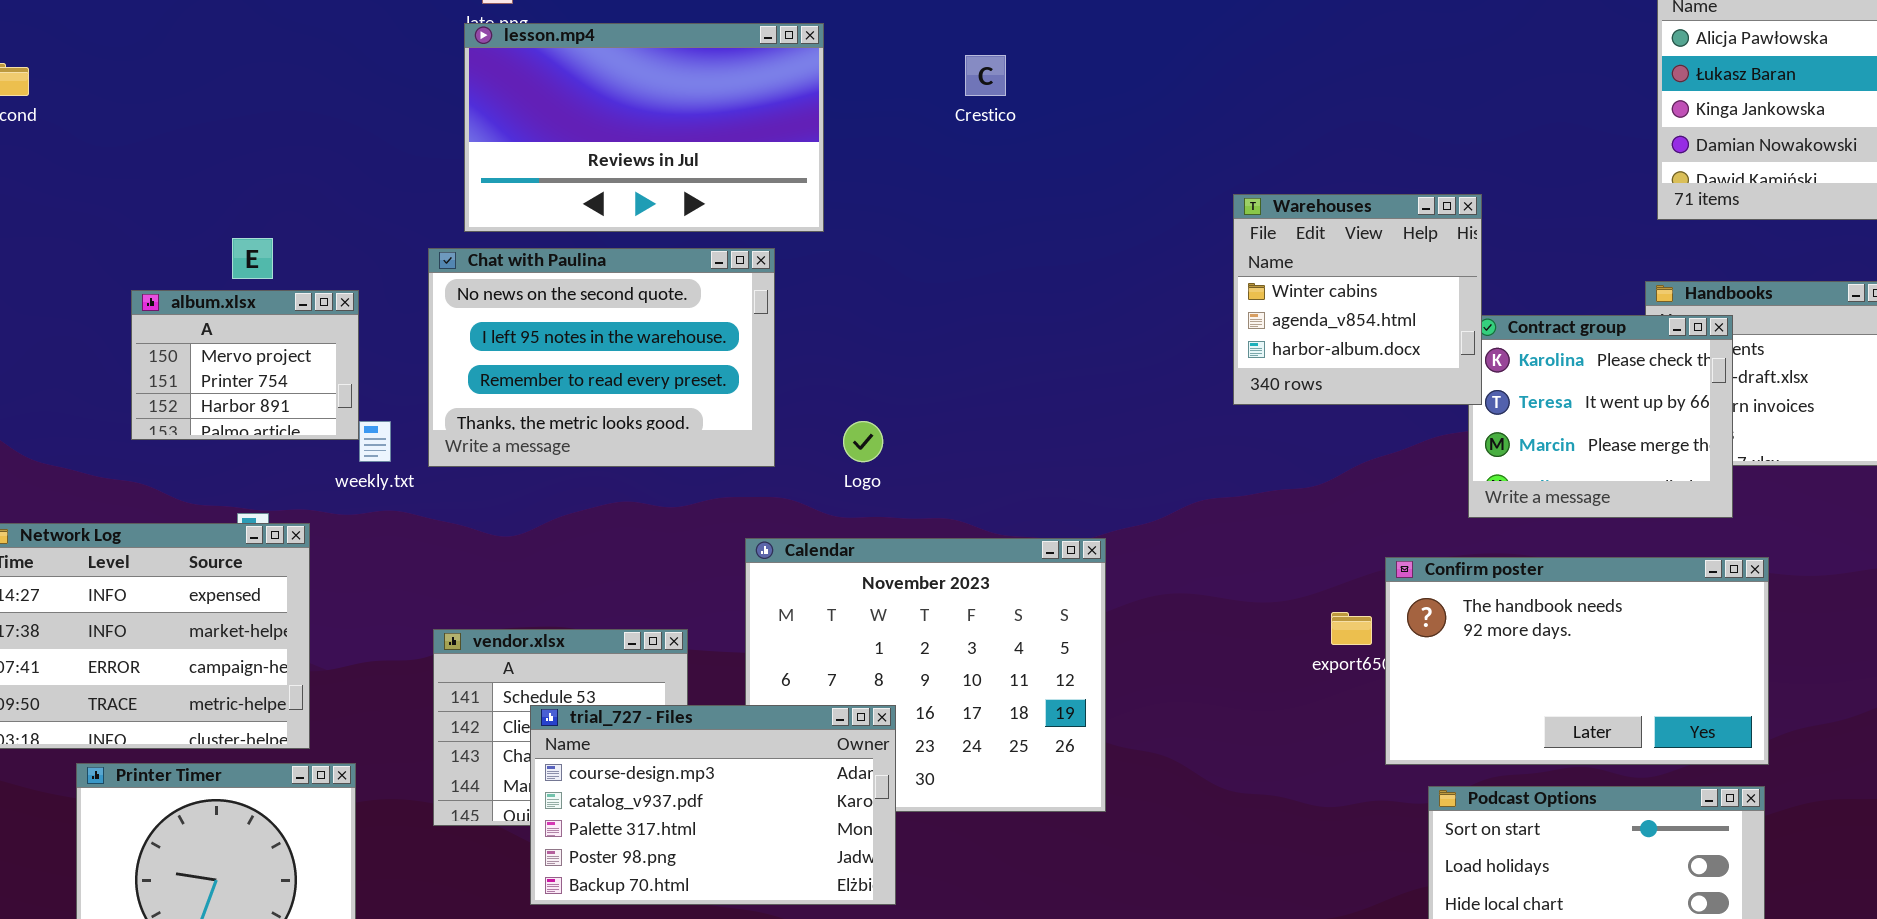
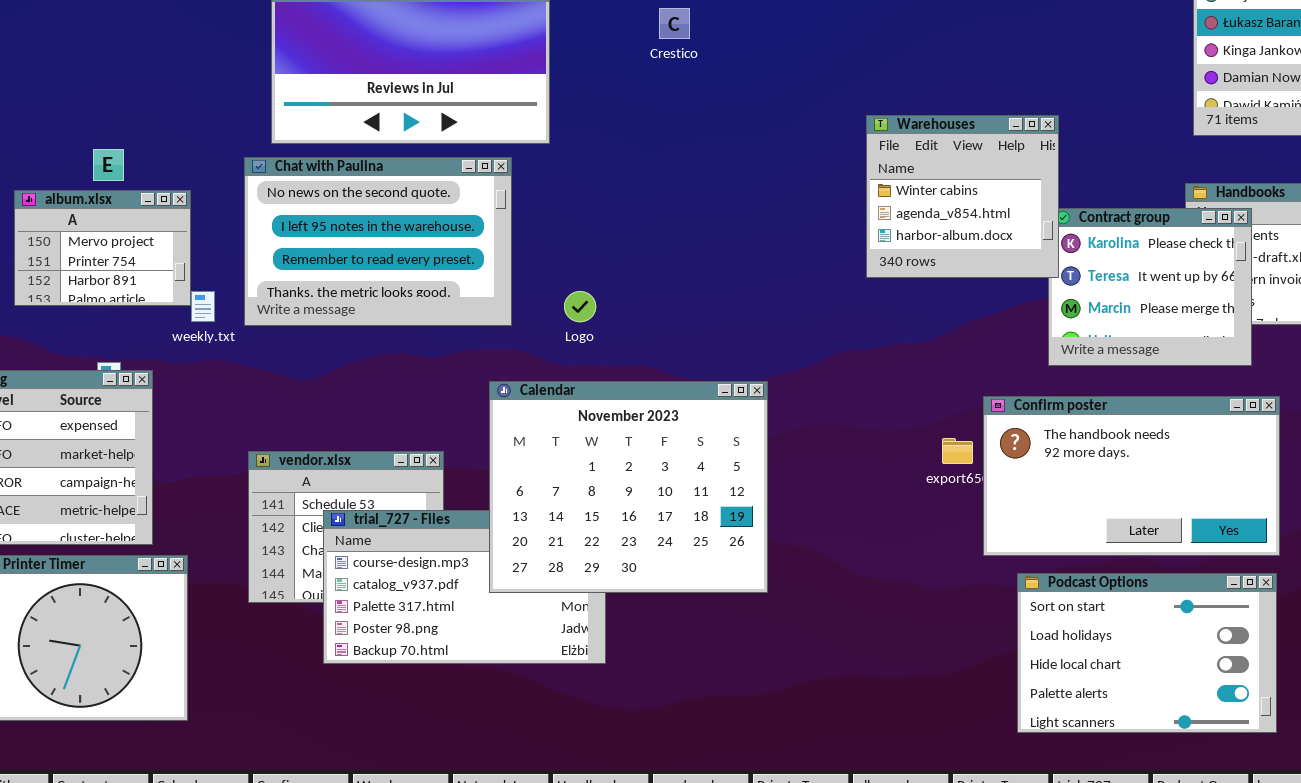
Calendar: [745,538,1106,812] -> [489,381,768,593], raised

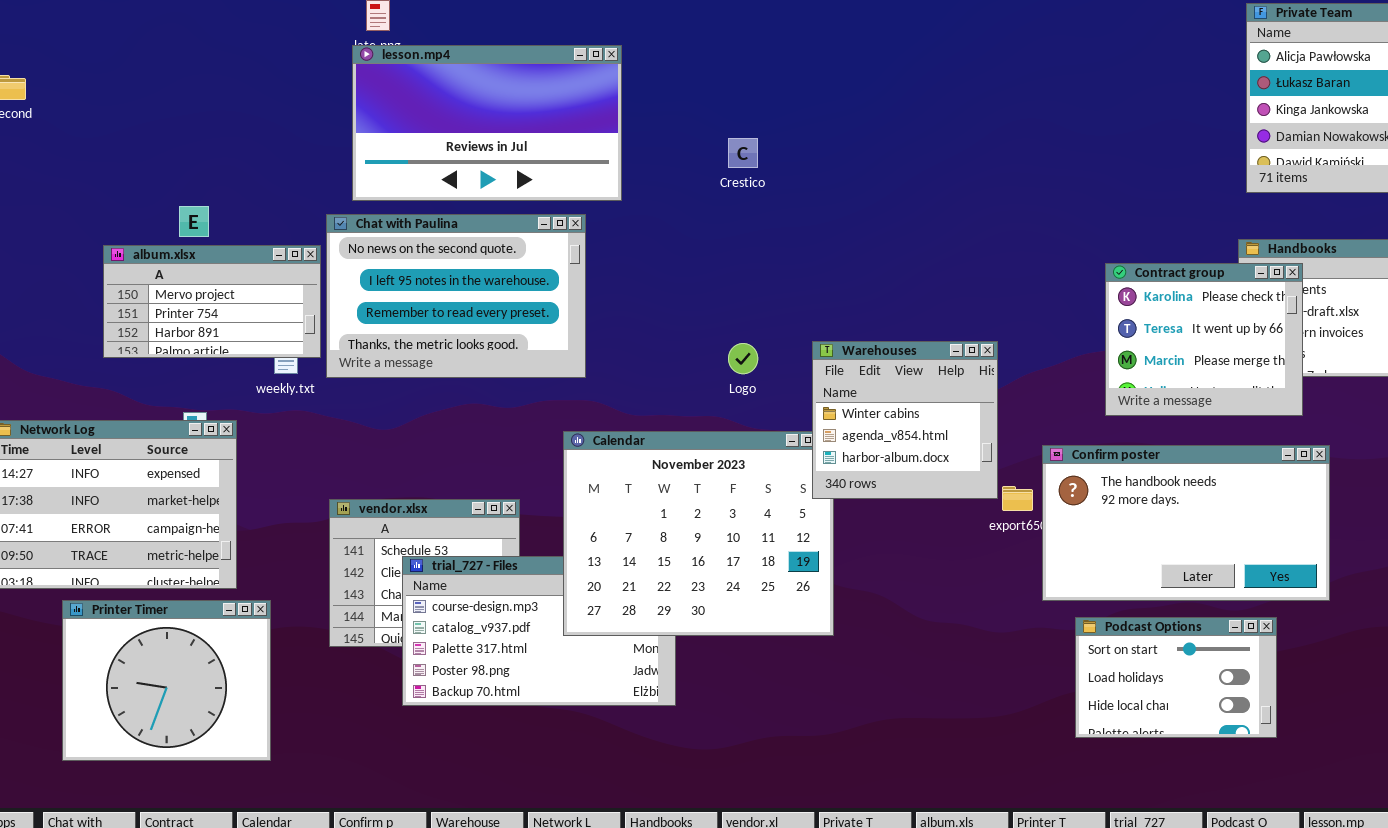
Crestico: [659,8,690,39] -> [728,138,758,168], moved
Warehouses: [866,115,1059,278] -> [812,341,998,499], moved
album.xlsx: [14,190,191,306] -> [103,245,321,358], resized
Logo: [564,291,596,322] -> [728,343,758,374], moved
Podcast Options: [1017,573,1277,733] -> [1075,617,1277,738], resized

